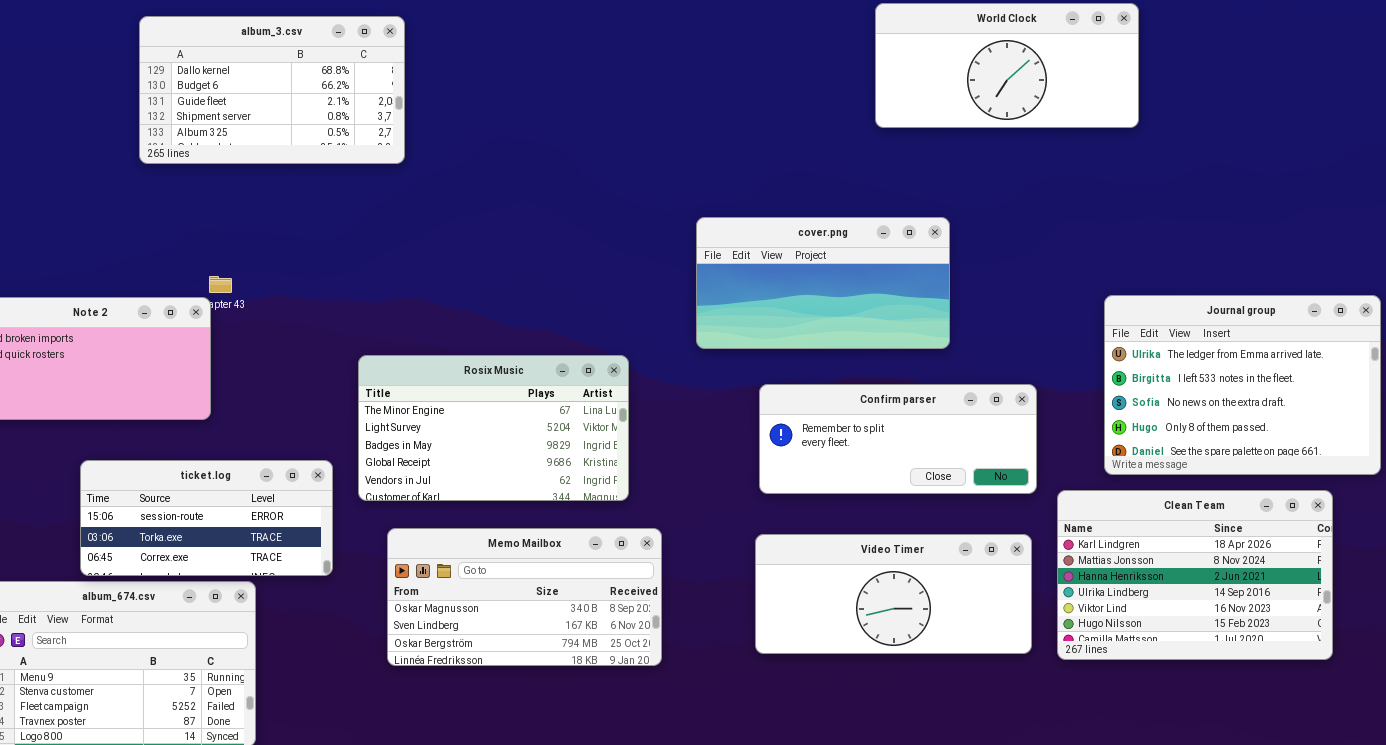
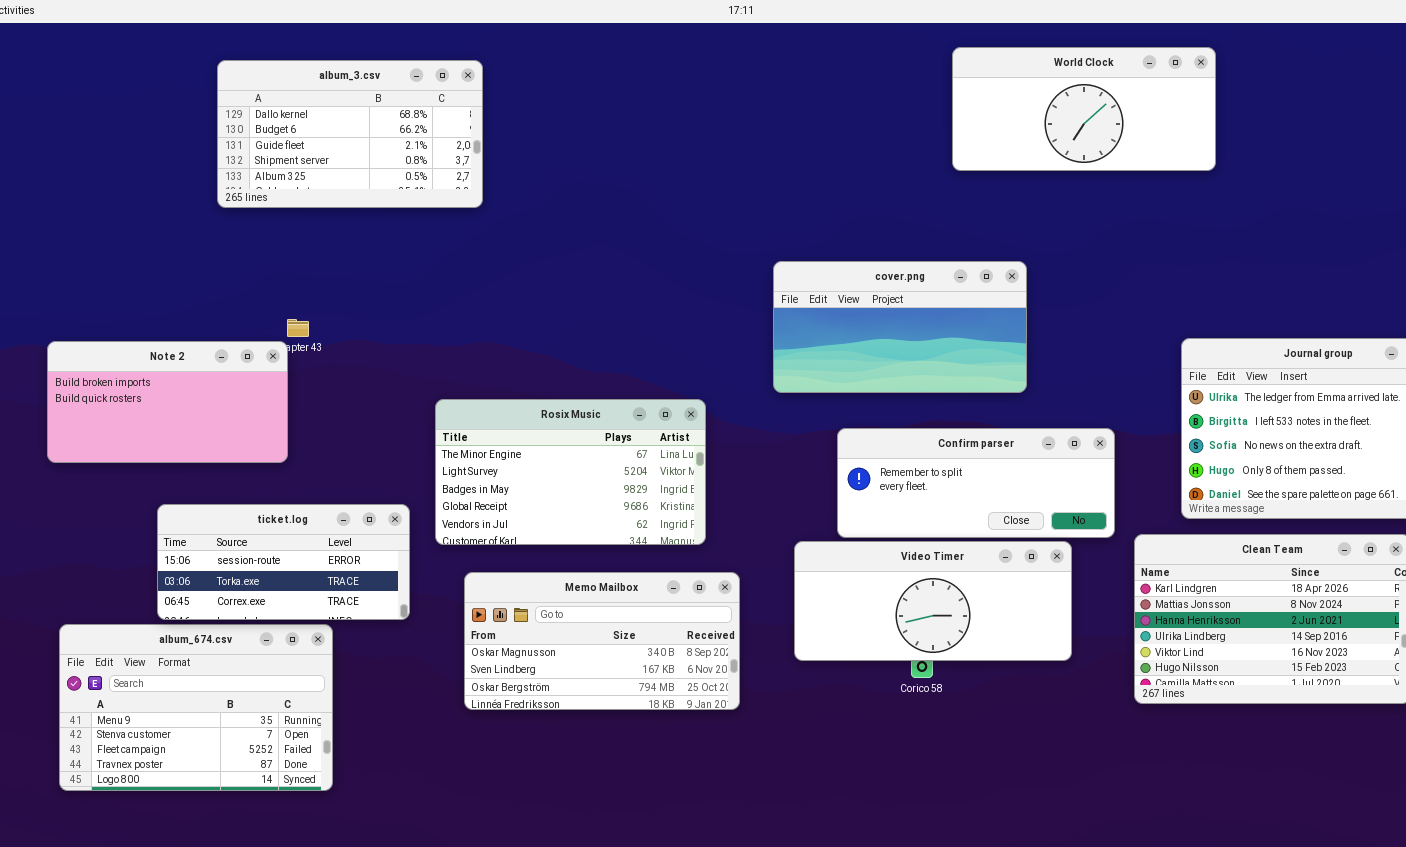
Video Timer: [755,534,1032,654] -> [794,541,1072,661], moved

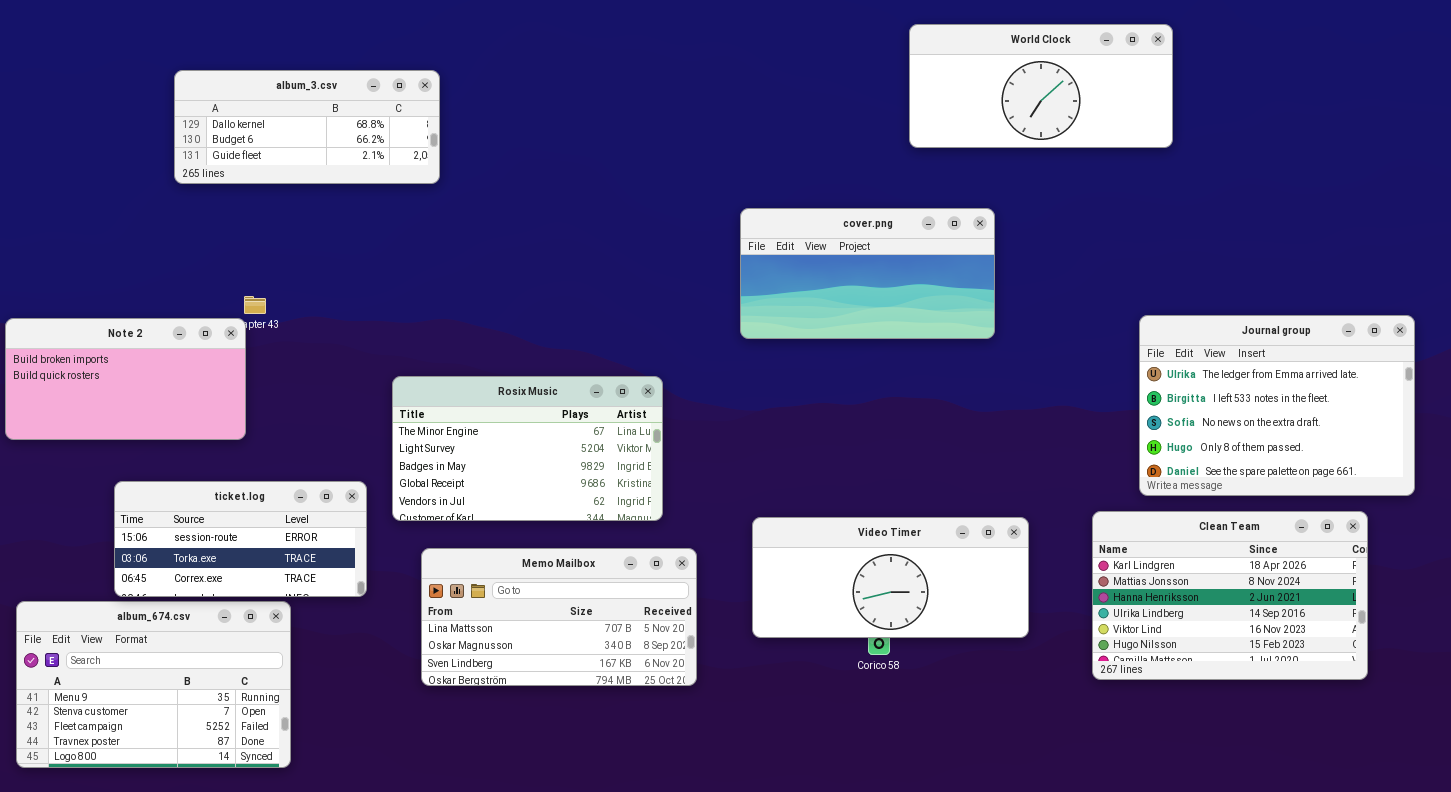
album_3.csv: [217,60,483,208] -> [174,70,440,184], resized
cover.png: [773,261,1027,393] -> [740,208,995,339], moved
Confirm parser: [837,428,1115,538] -> none, closed
Memo Mailbox: [464,572,740,710] -> [421,548,697,686], scrolled up 1 row

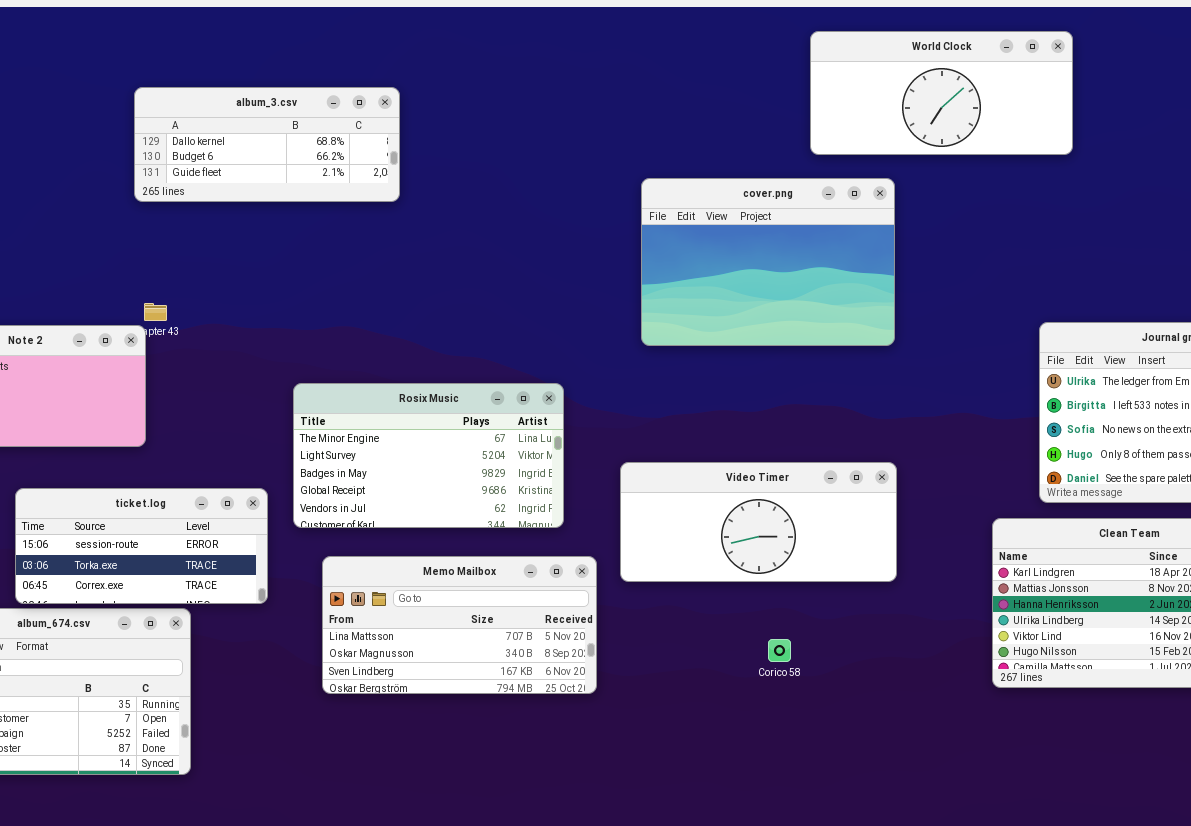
album_3.csv: [174,70,440,184] -> [134,87,400,202], moved
cover.png: [740,208,995,339] -> [641,178,895,346], resized
Video Timer: [752,517,1029,638] -> [620,462,897,582], moved

